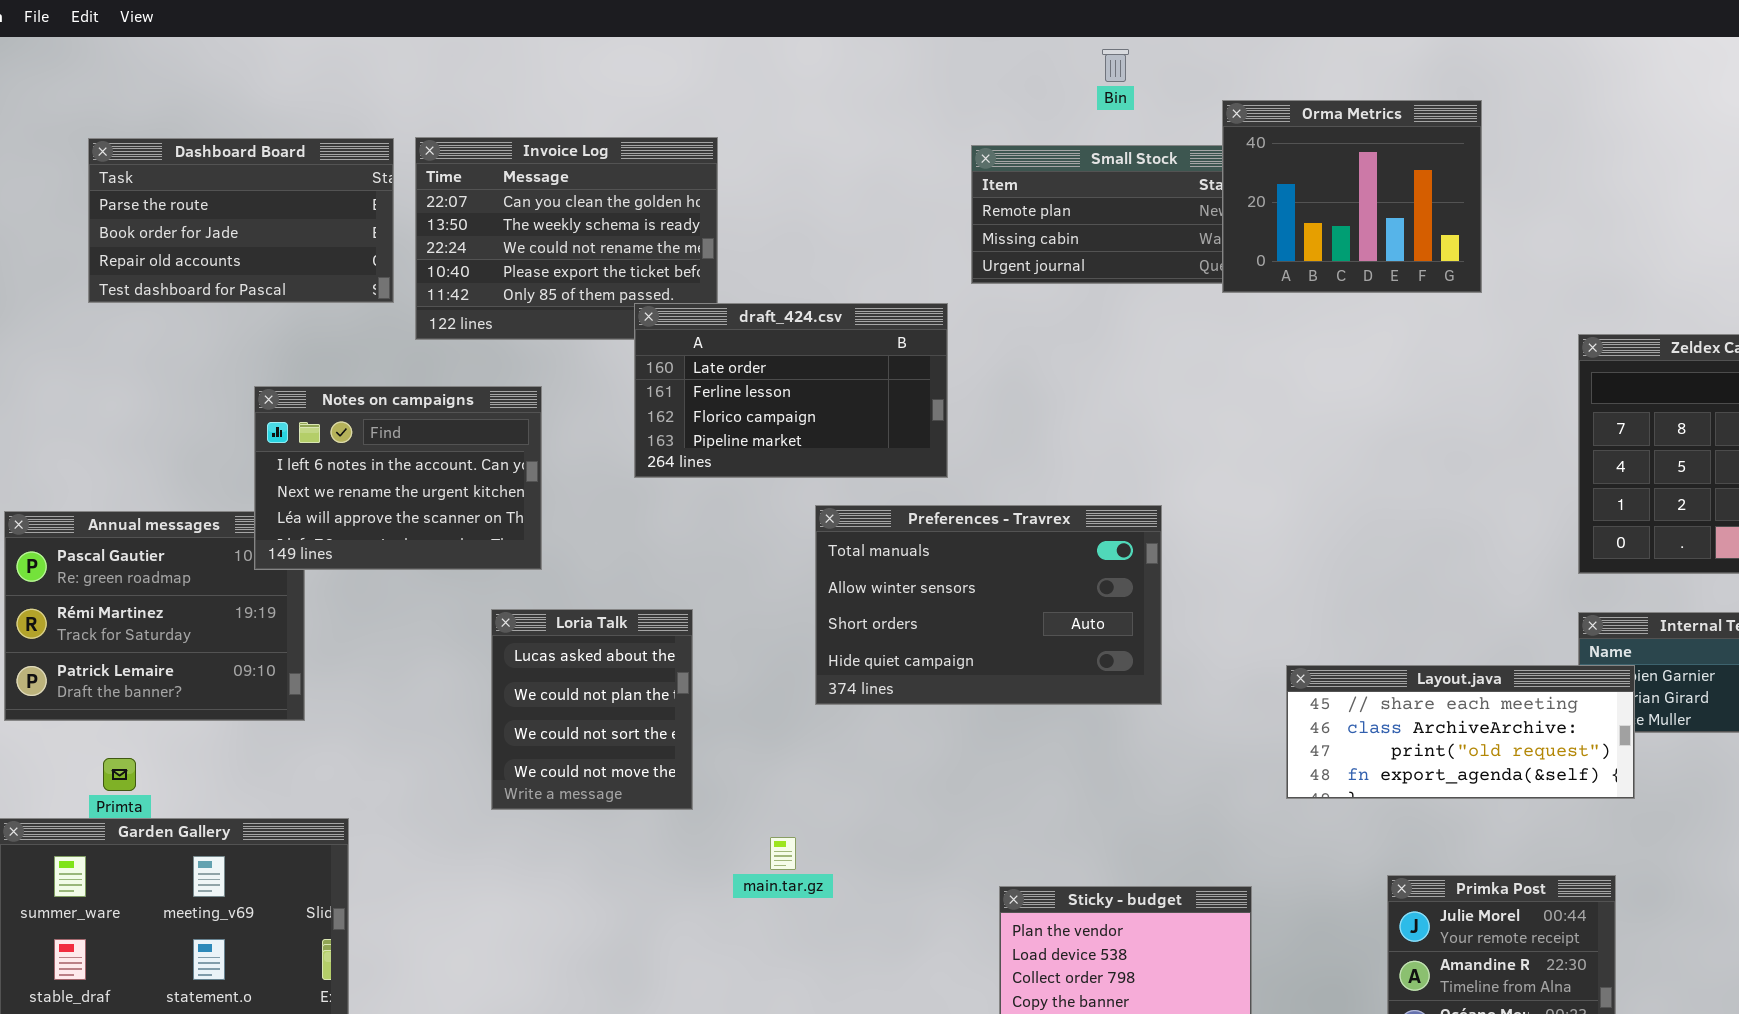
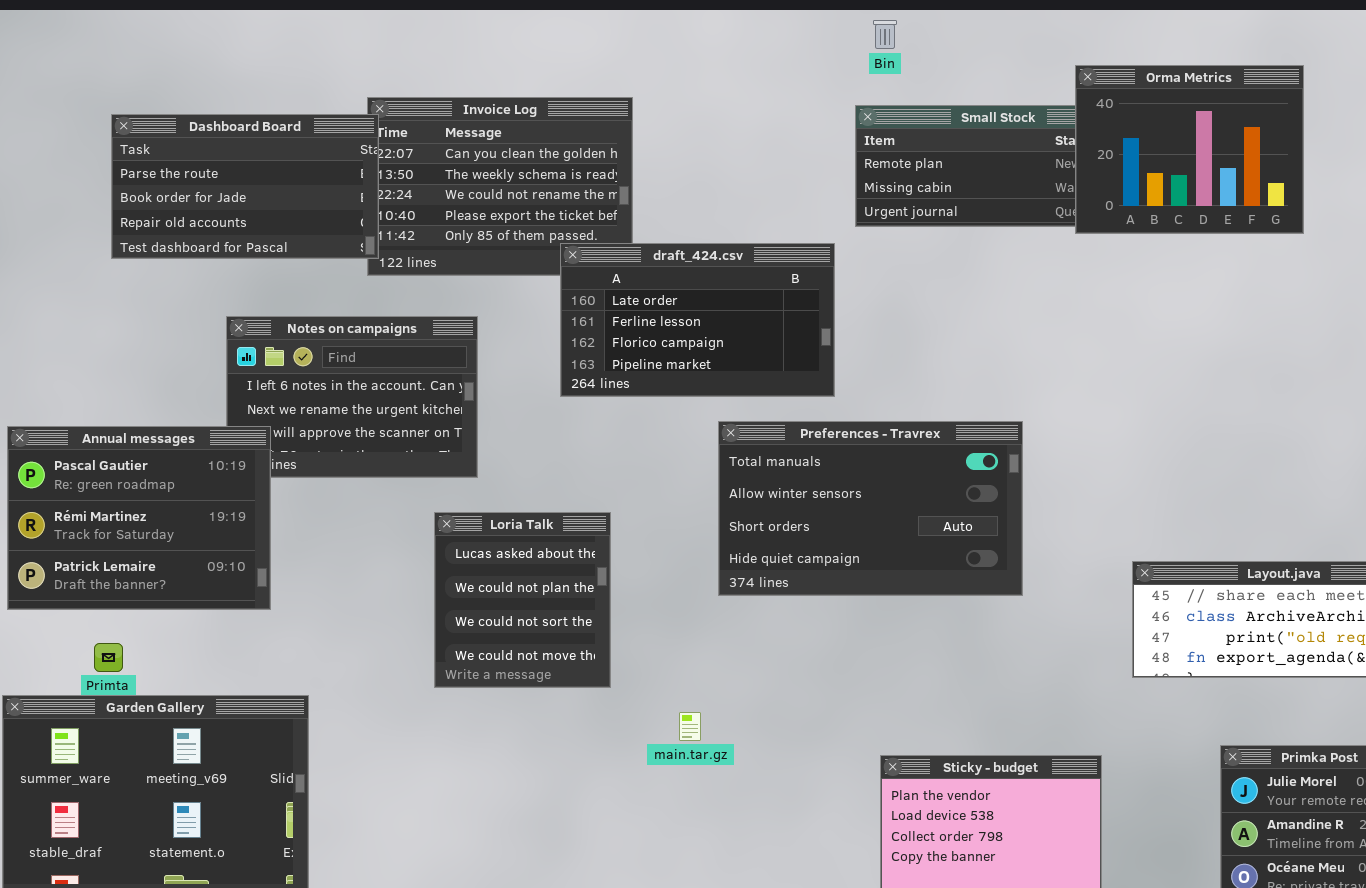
Bin: [1102,49,1129,82] -> [873,20,897,49], moved
Dashboard Board: [88,138,394,303] -> [111,114,379,259], moved
Annual messages: [4,511,305,721] -> [7,426,271,610], raised

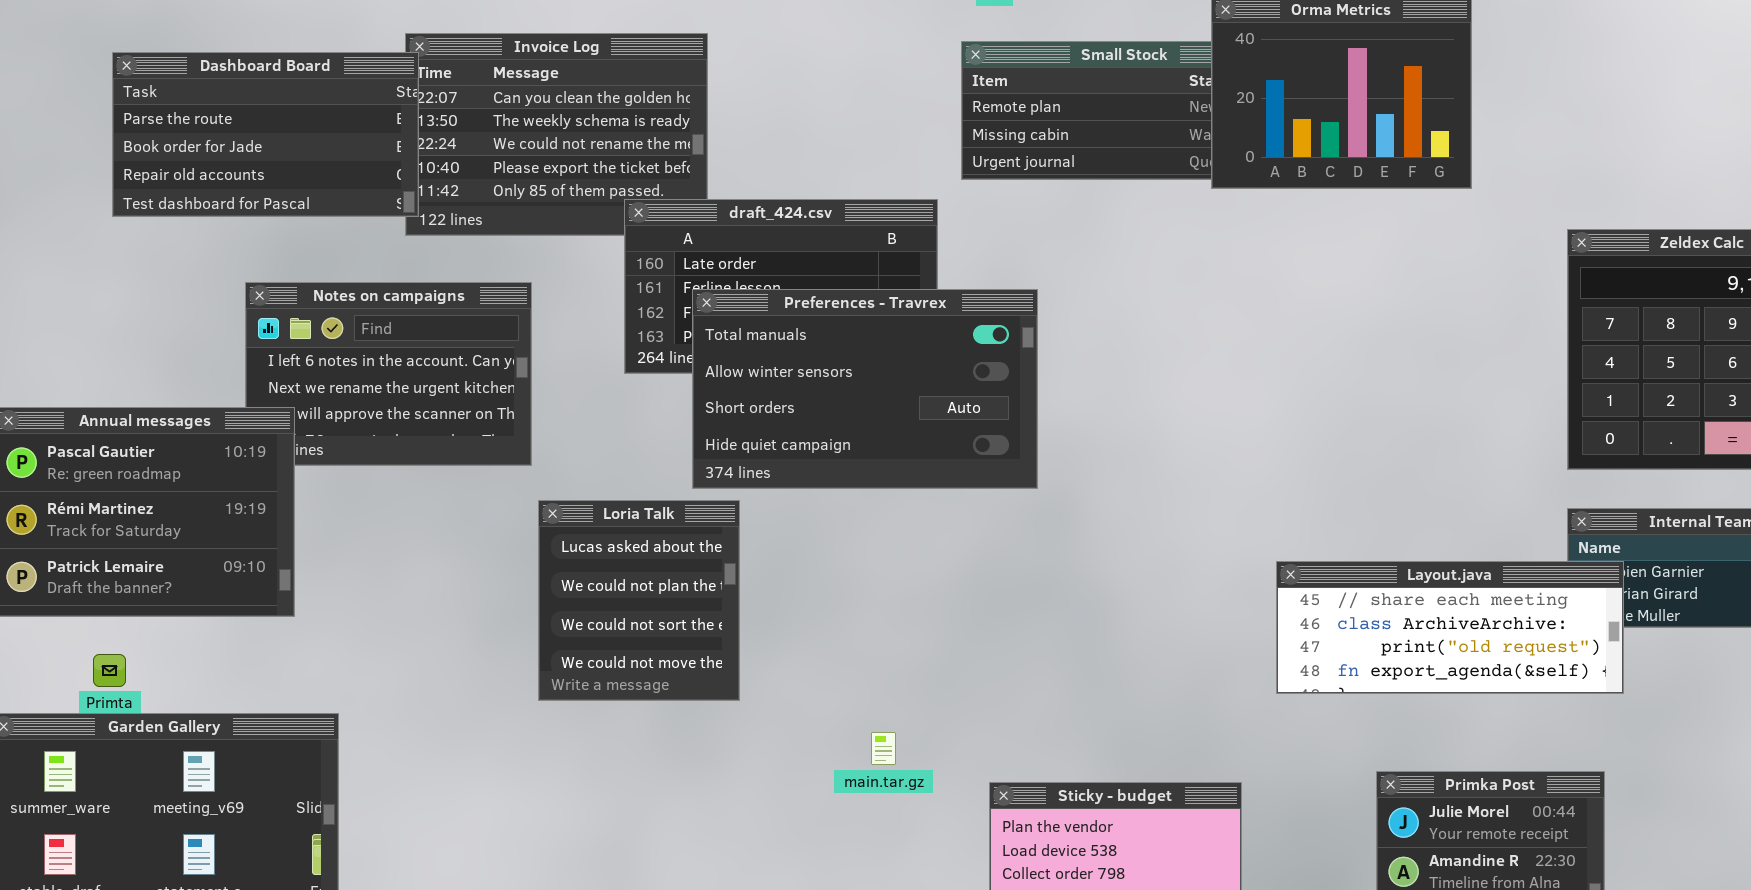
Preferences - Travrex: [718,421,1023,596] -> [692,289,1038,489], moved
Loria Talk: [434,512,611,688] -> [538,500,740,701], moved
main.tar.gz: [679,712,701,741] -> [871,732,896,765], moved

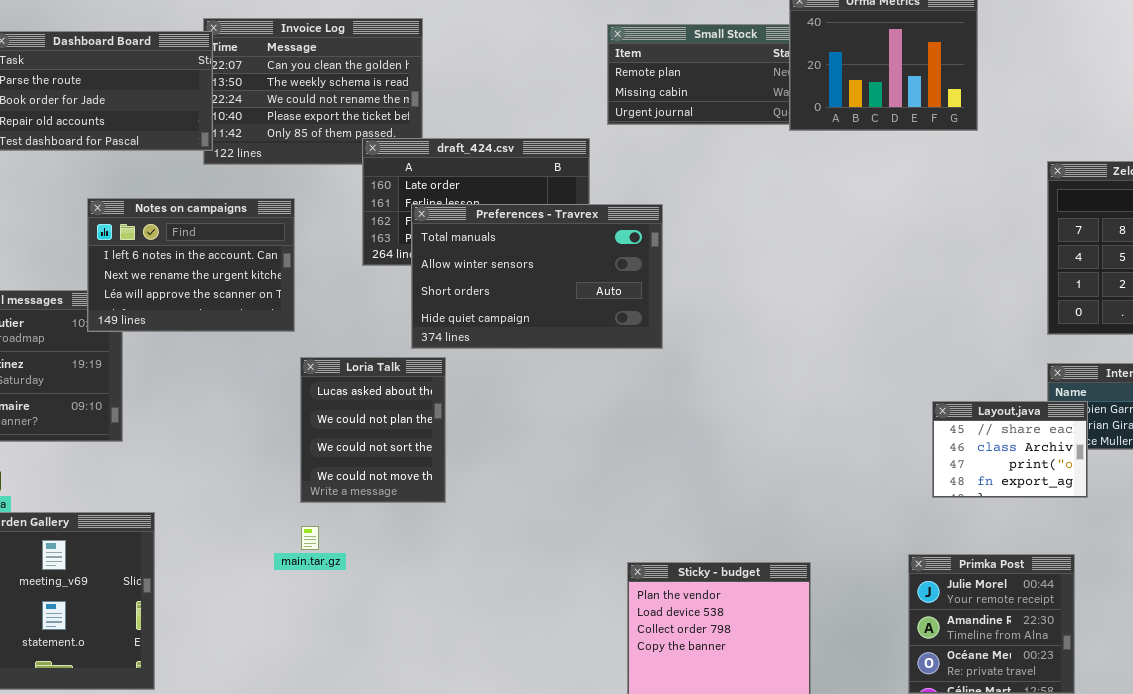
Notes on campaigns: [245,282,532,466] -> [87,198,295,332], raised
Layout.java: [1276,561,1624,694] -> [932,401,1088,498], resized
main.tar.gz: [871,732,896,765] -> [301,526,319,550], moved

